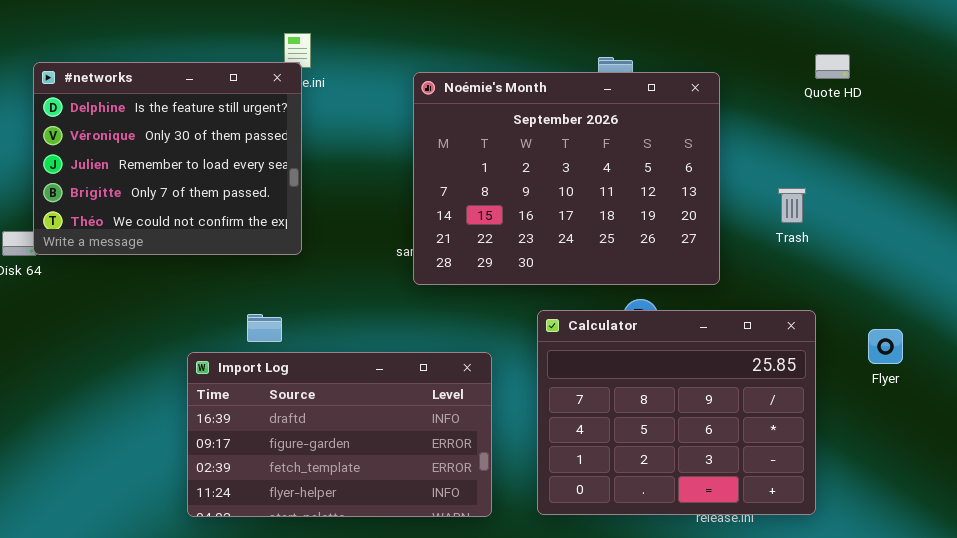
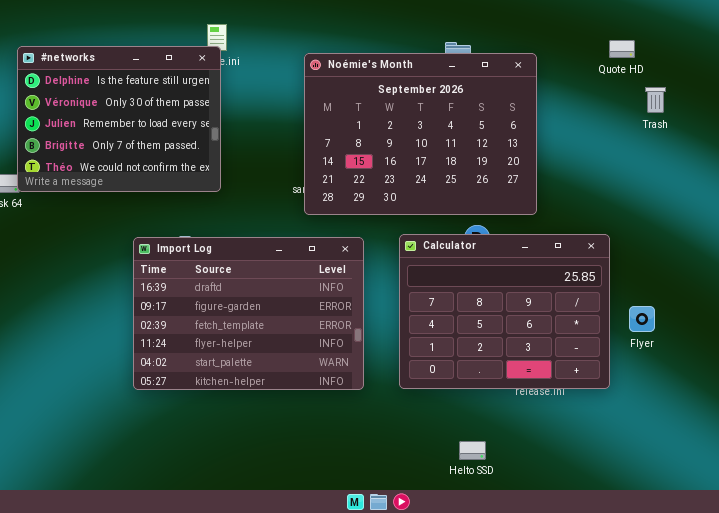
Trash: [778,188,806,223] -> [645,87,666,113], moved
Flyer: [868,329,903,364] -> [629,306,655,332], moved
Import Log: [187,352,492,517] -> [133,237,364,390], resized

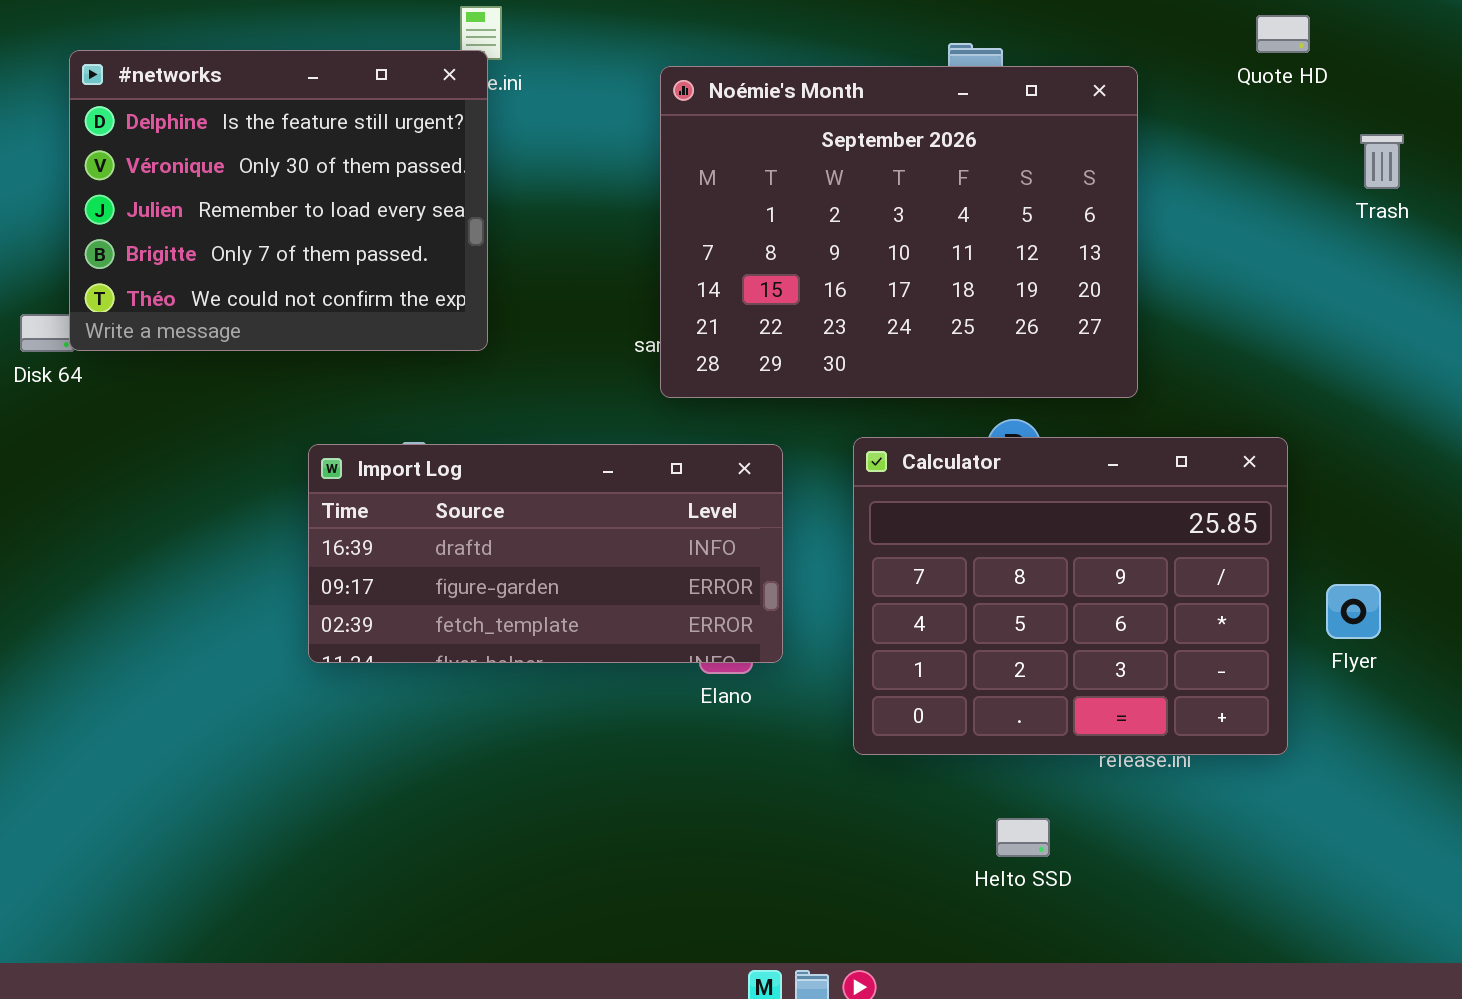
Quote HD: [609,40,635,58] -> [1256,15,1310,53], moved
Import Log: [133,237,364,390] -> [308,444,783,663], resized
Helto SSD: [459,441,486,460] -> [996,818,1050,857], moved

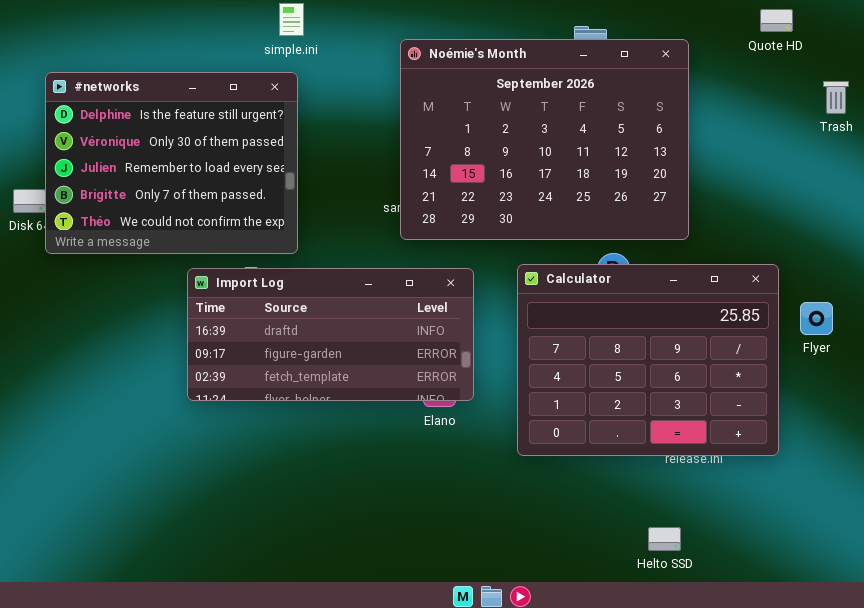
#networks: [69,50,488,351] -> [45,72,298,254], moved
Flyer: [1326,584,1381,639] -> [800,302,833,335], moved
Helto SSD: [996,818,1050,857] -> [648,527,681,551], moved

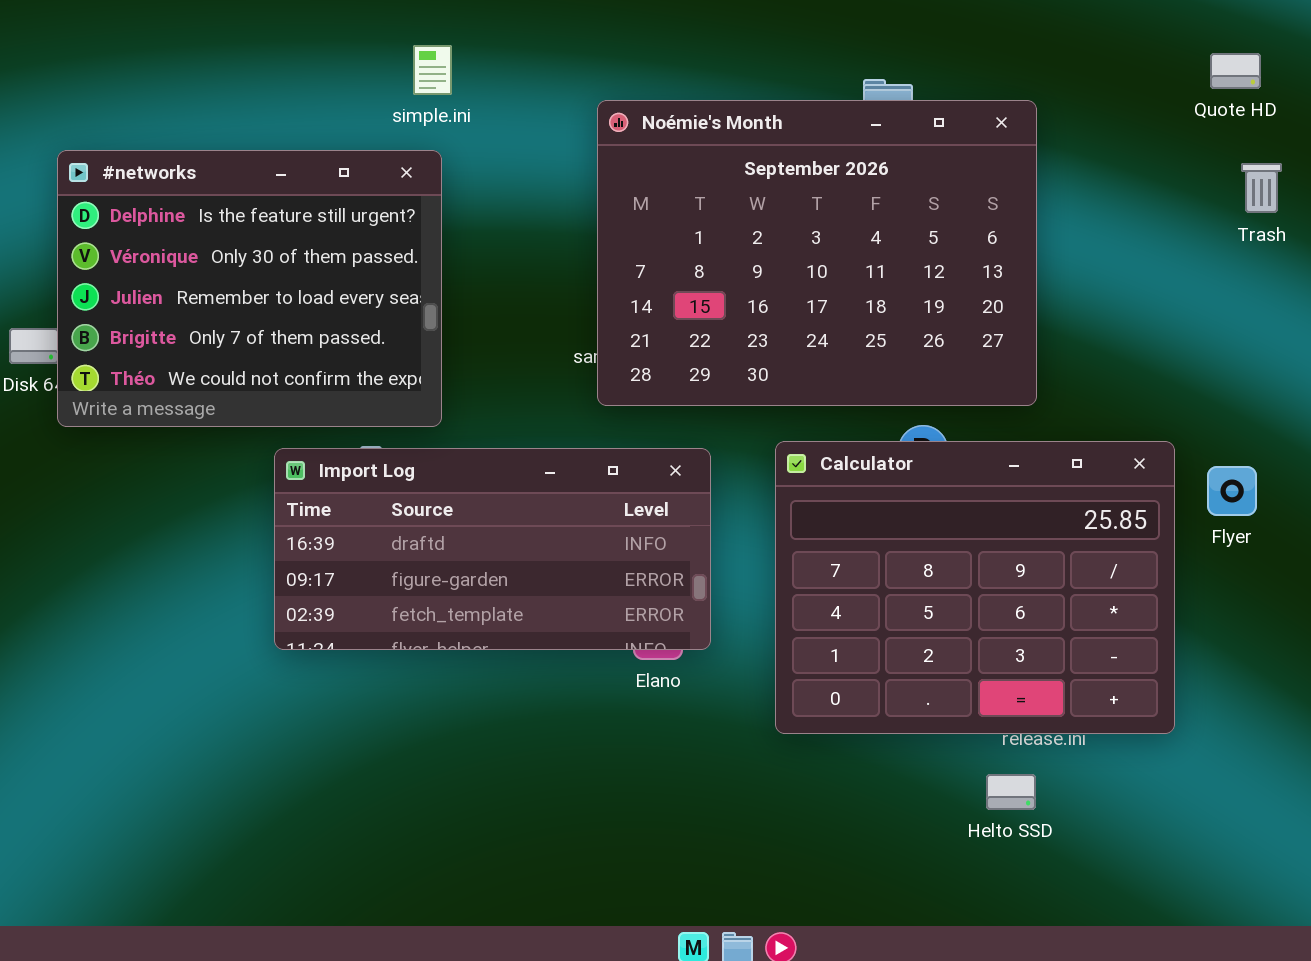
Quote HD: [760,9,793,32] -> [1210,53,1261,89], moved
Flyer: [800,302,833,335] -> [1207,466,1257,516], moved
Helto SSD: [648,527,681,551] -> [986,774,1036,810], moved

